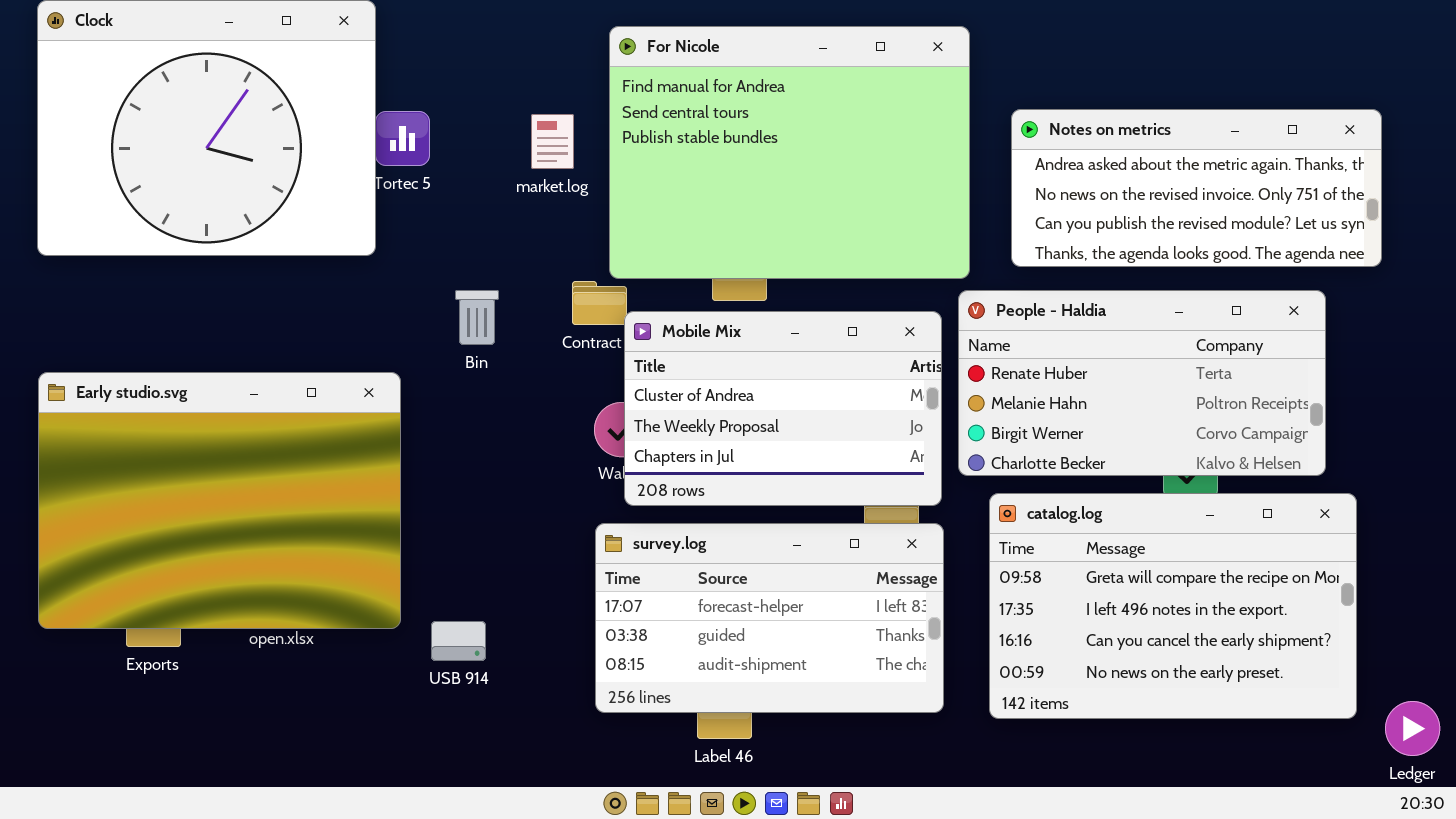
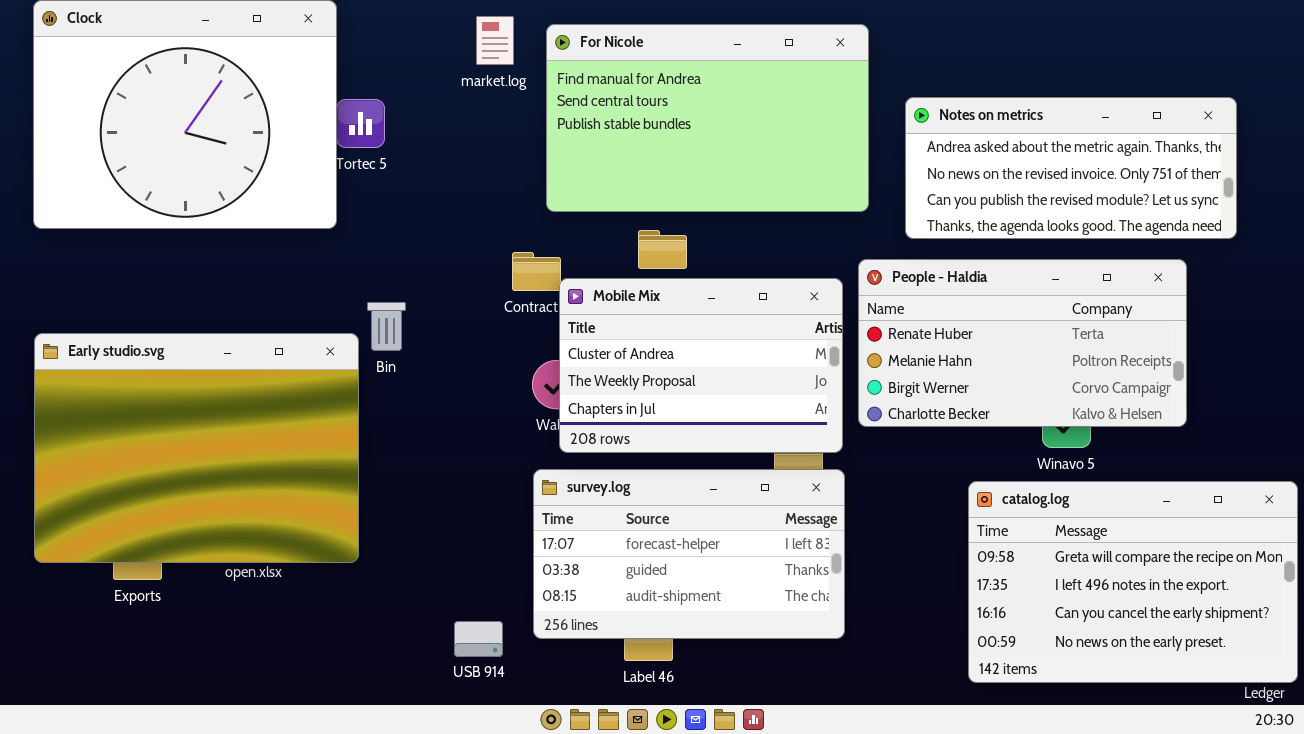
For Nicole: [609,26,970,279] -> [546,24,869,212], resized
market.log: [531,114,574,169] -> [476,16,514,65], moved
Bin: [455,290,499,345] -> [367,302,406,351], moved
catalog.log: [989,493,1357,719] -> [968,481,1298,683], moved
USB 914: [431,621,486,661] -> [454,621,503,657], moved

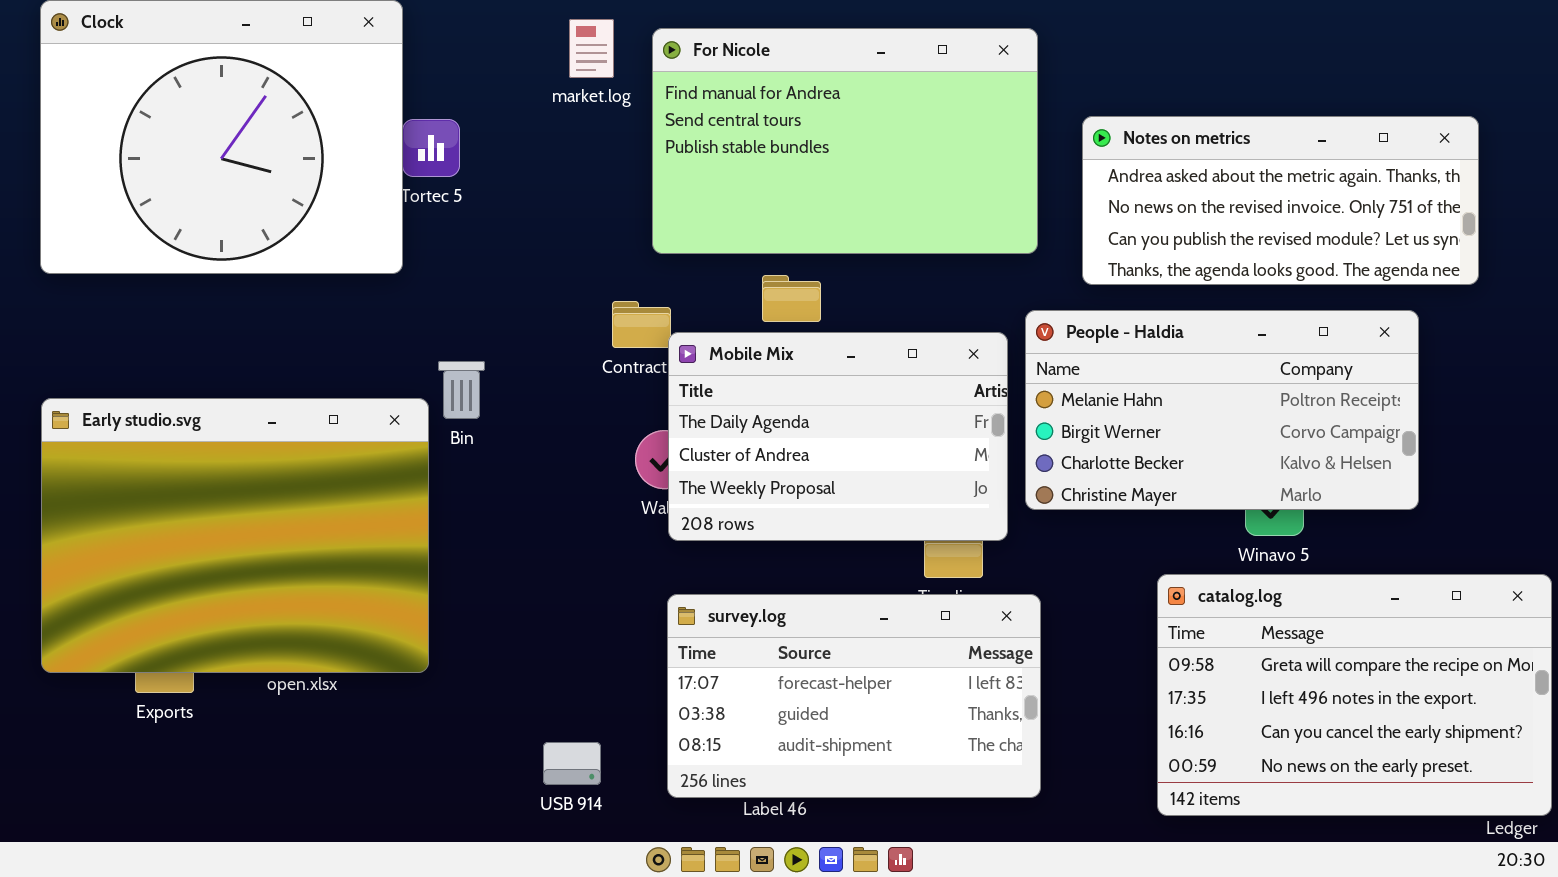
People - Haldia: [858,259,1187,427] -> [1025,310,1419,510], scrolled down 1 row
Mobile Mix: [559,278,843,453] -> [668,332,1008,541], scrolled up 1 row
survey.log: [533,469,845,639] -> [667,594,1041,798], moved

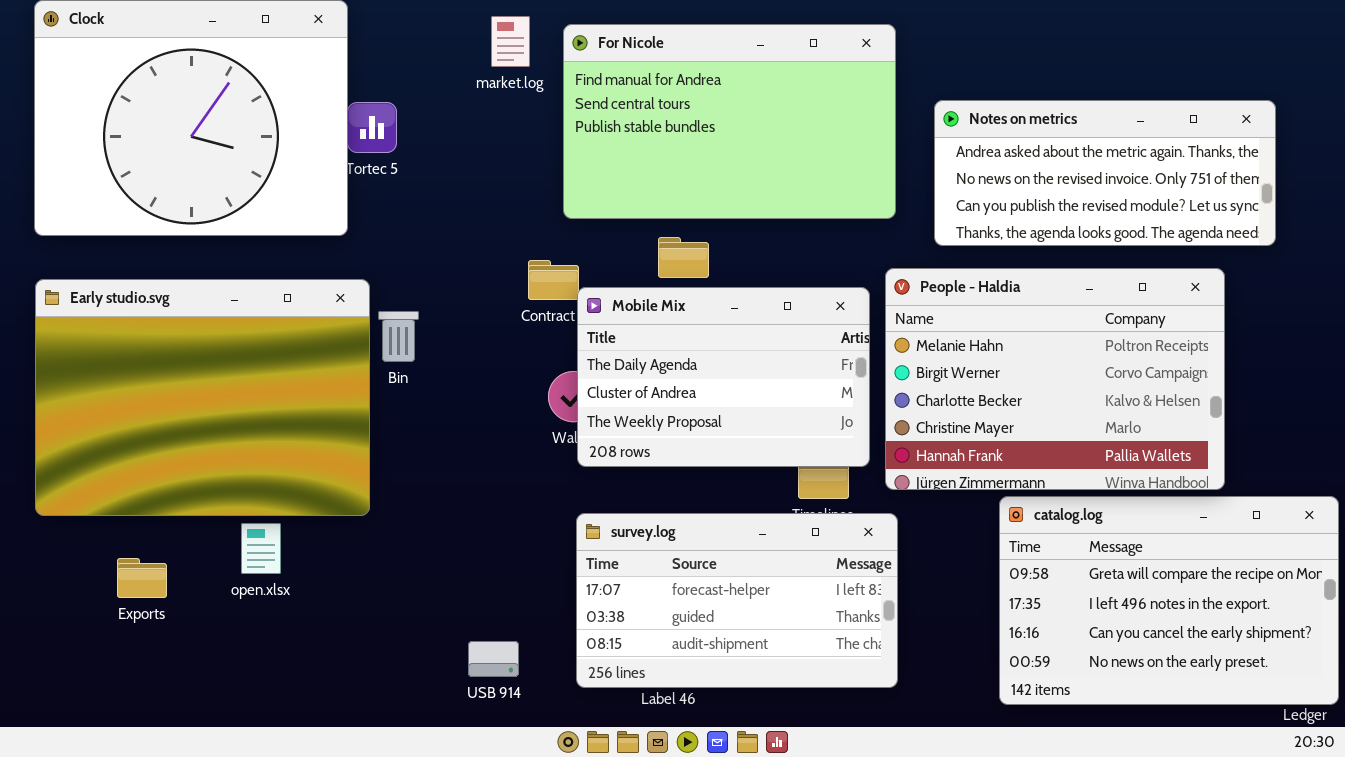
People - Haldia: [1025,310,1419,510] -> [885,268,1225,490], resized
Early studio.svg: [41,398,429,673] -> [35,279,370,516], moved

